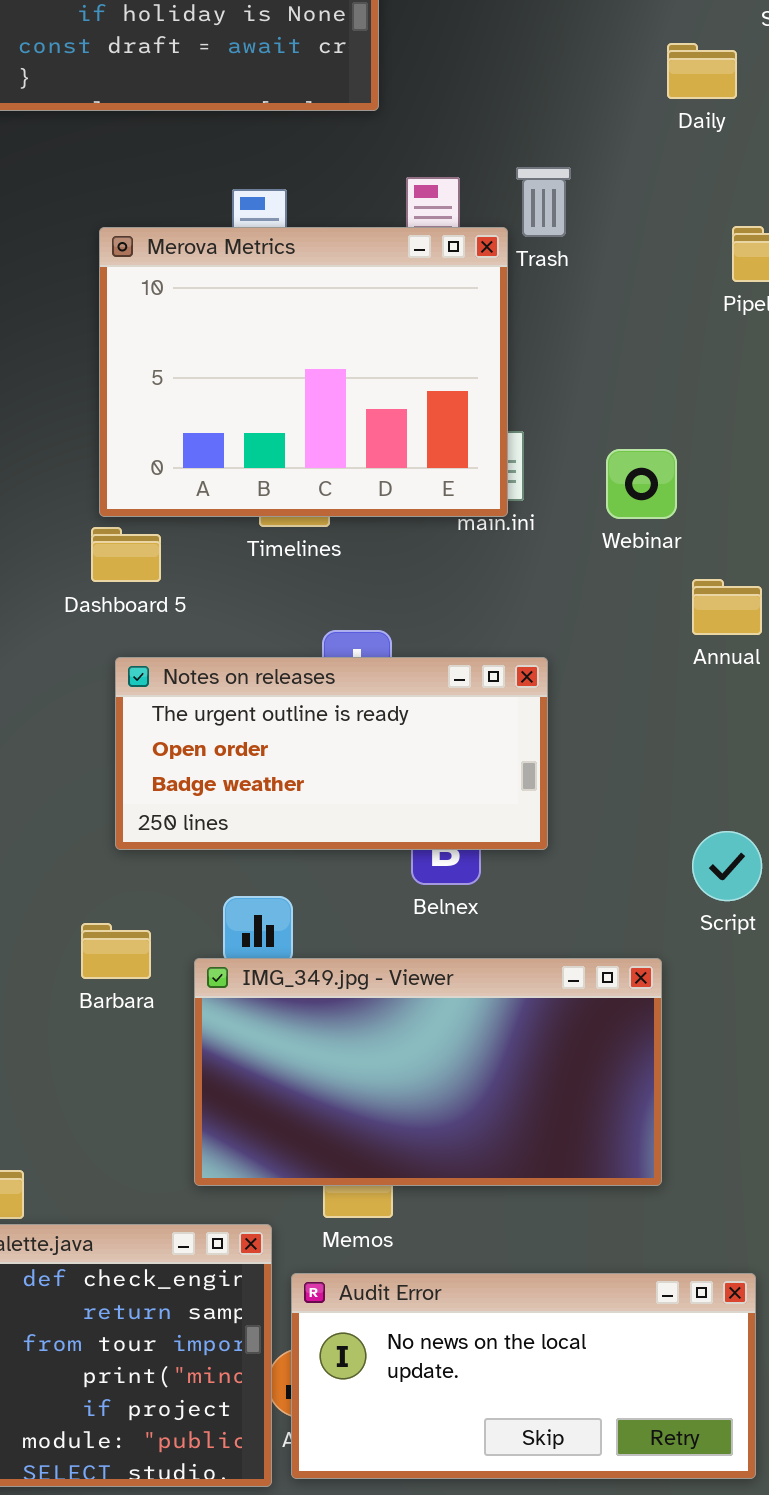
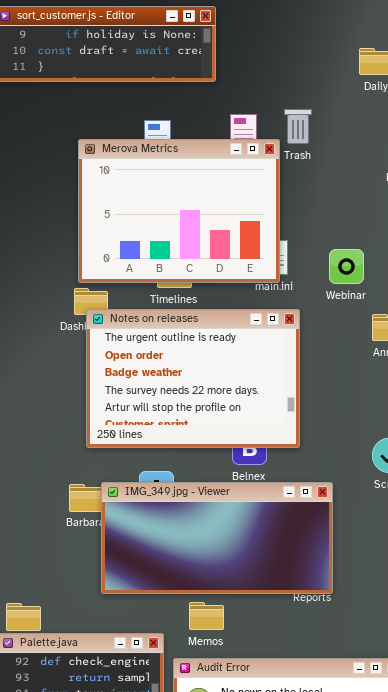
Notes on releases: [115,657,548,850] -> [86,309,300,448], resized
IMG_349.jpg - Viewer: [194,958,662,1186] -> [101,482,333,594], moved

